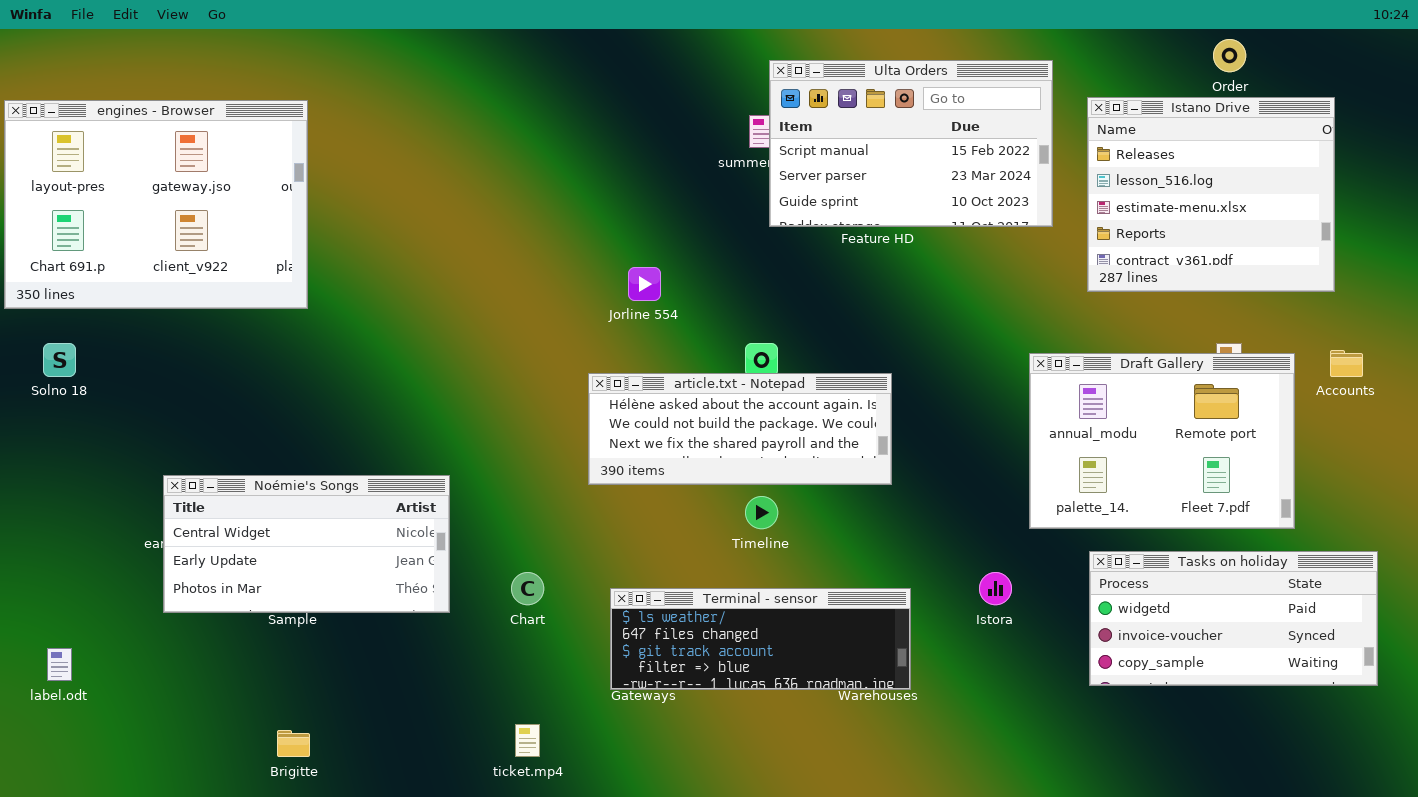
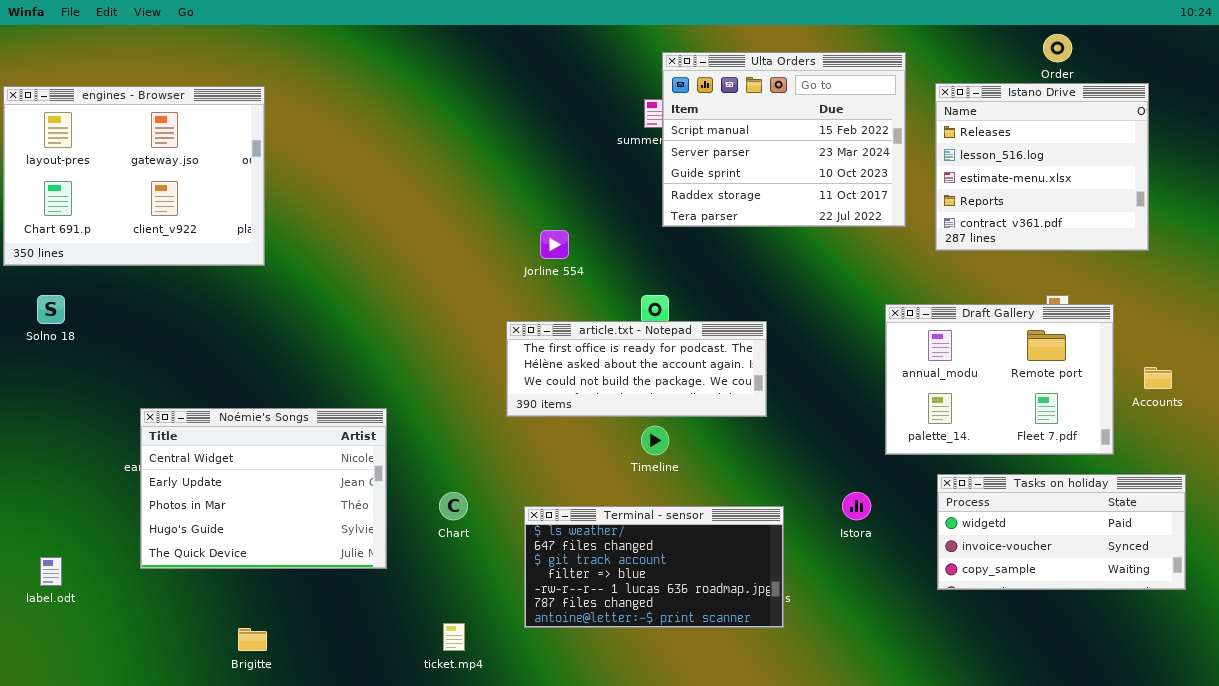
Ulta Orders: [769,60,1053,227] -> [662,52,906,227], resized
Accounts: [1330,350,1363,377] -> [1144,367,1172,389], moved
article.txt - Notepad: [588,373,892,485] -> [506,321,767,417], scrolled up 1 row
Noémie's Songs: [163,475,450,613] -> [140,408,387,569], resized
Terminal - sensor: [610,588,911,690] -> [524,506,784,628], resized

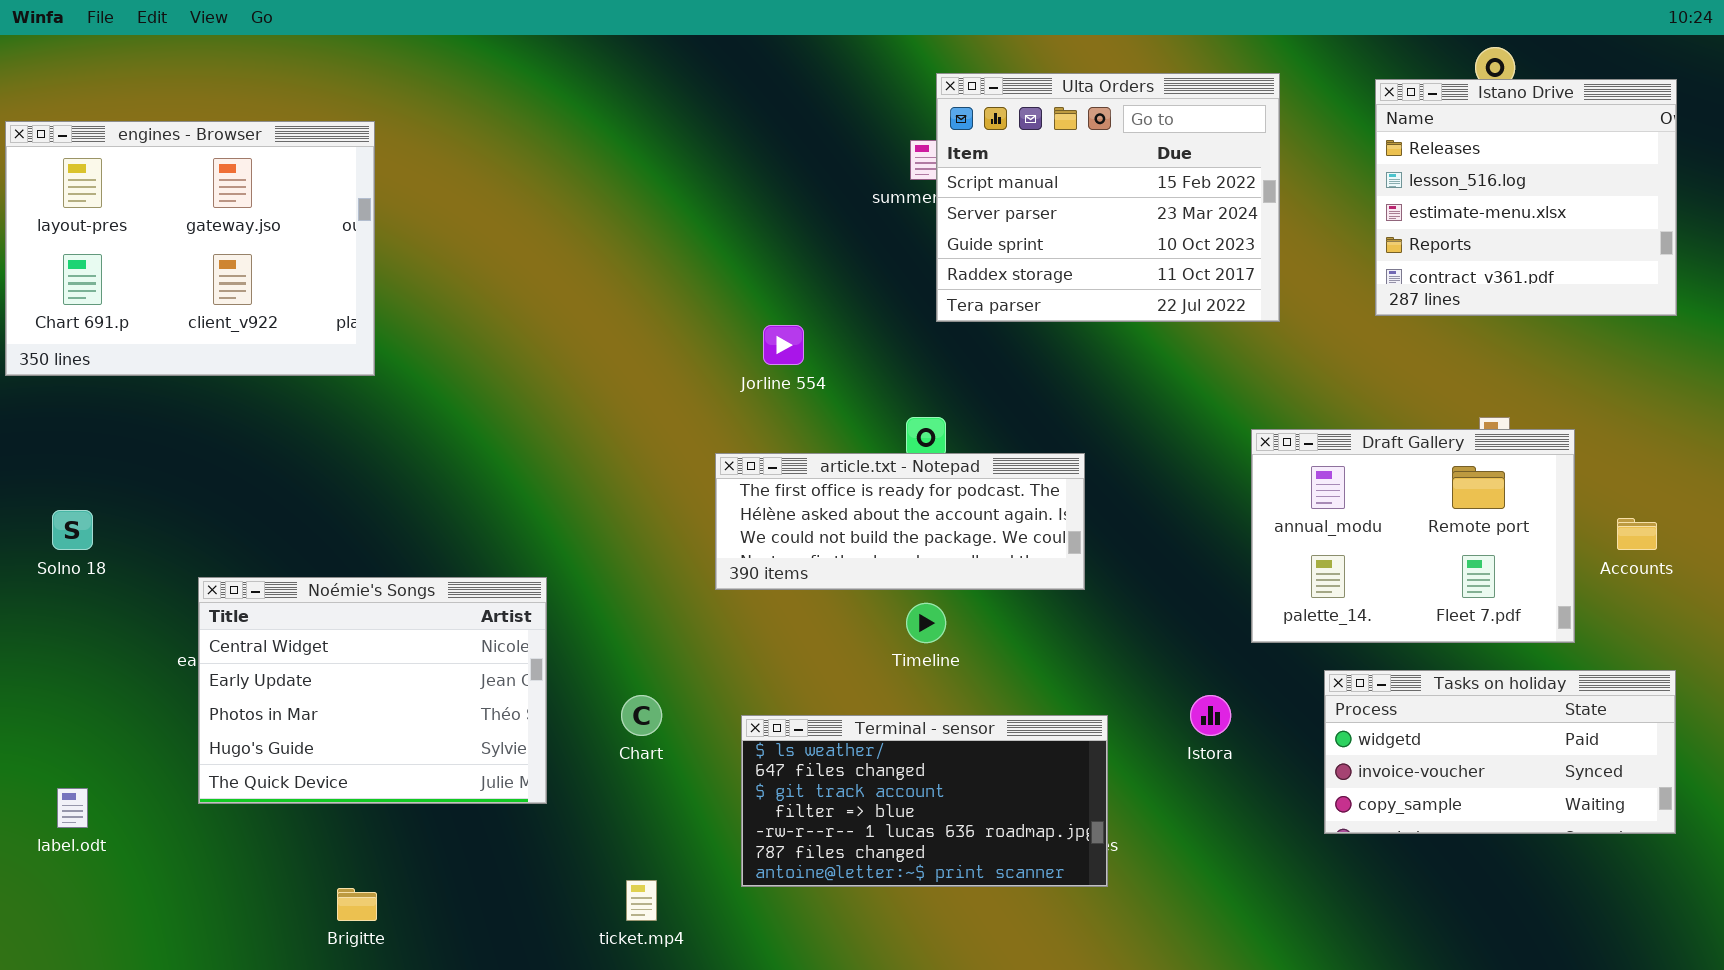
Istano Drive: [935,83,1149,251] -> [1375,79,1677,316], moved
Solno 18: [37,295,65,324] -> [52,510,93,550], moved

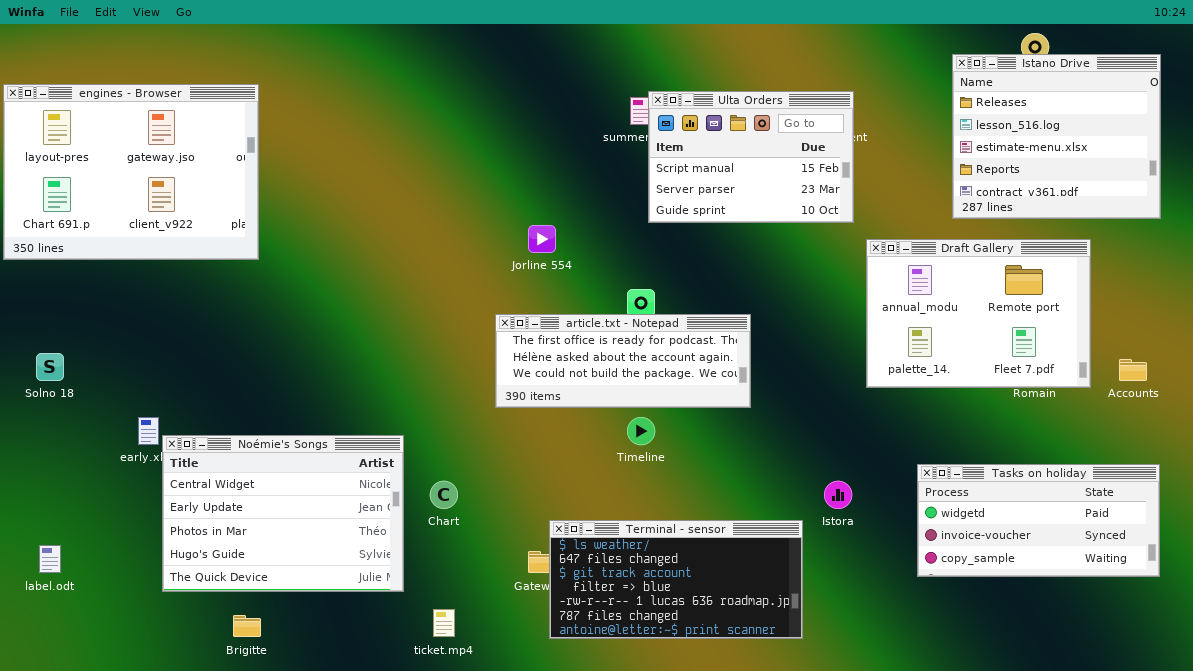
Ulta Orders: [936,73,1280,322] -> [648,91,854,223], resized
Draft Gallery: [1251,429,1575,643] -> [866,239,1091,388], moved
Noémie's Songs: [198,577,547,804] -> [162,435,404,592], moved
Terminal - sensor: [741,715,1108,887] -> [549,520,803,639], moved

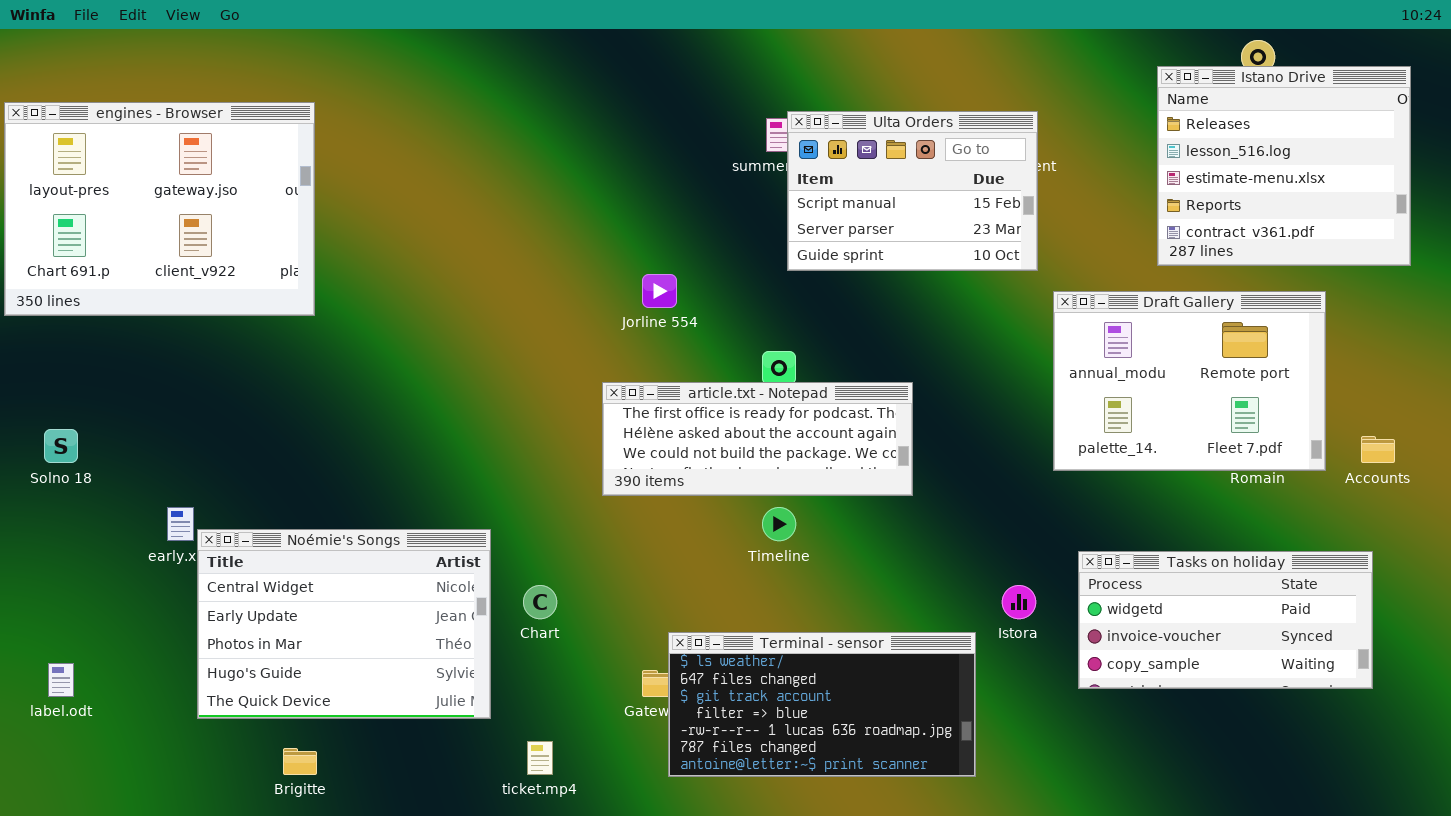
Tasks on holiday: [917,464,1160,577] -> [1078,551,1373,689], moved

